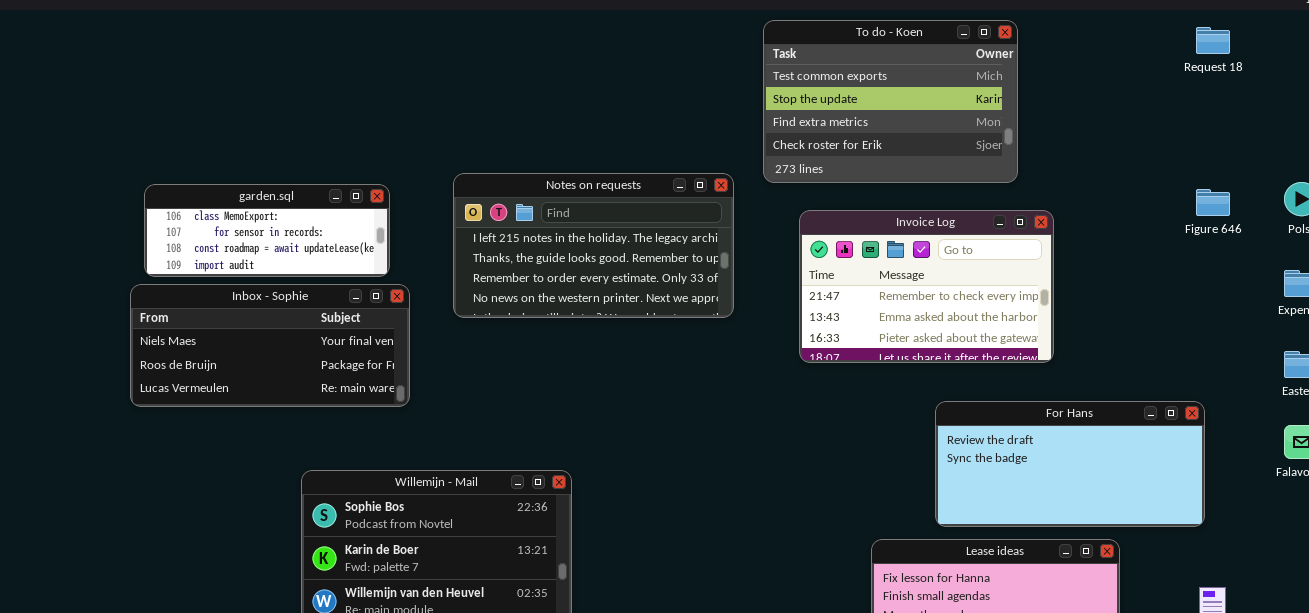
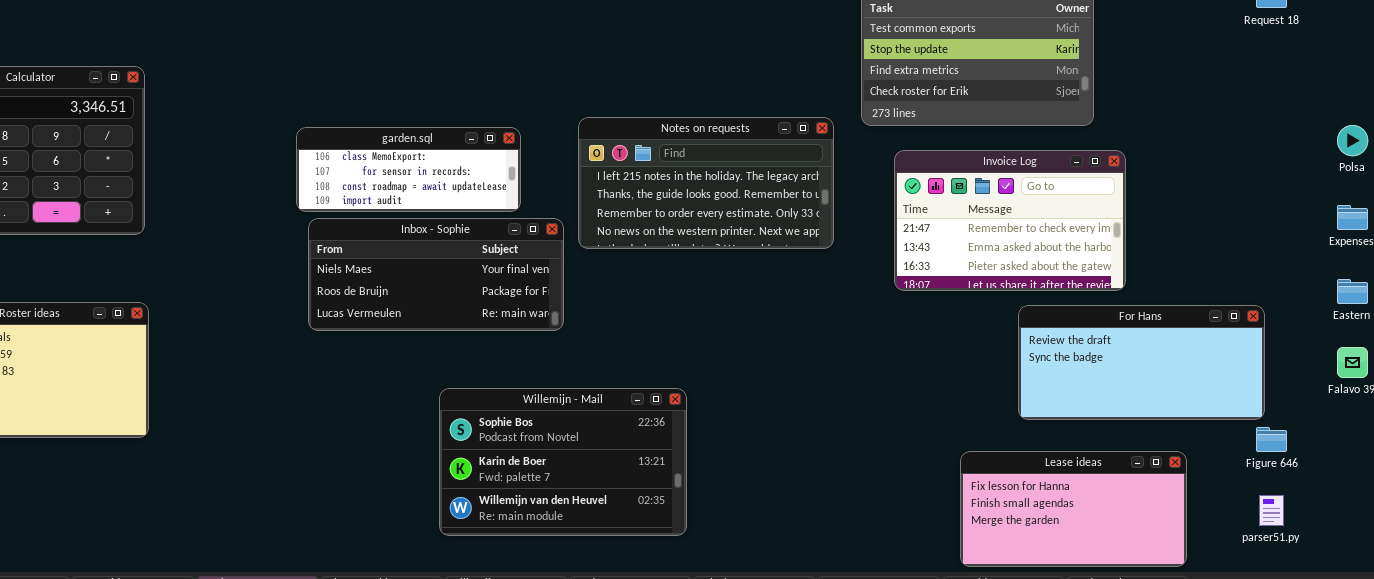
Figure 646: [1196,189,1230,216] -> [1256,427,1287,452], moved
Inbox - Sophie: [130,284,410,407] -> [308,218,564,331], moved
For Hans: [935,401,1205,527] -> [1018,305,1265,420], moved

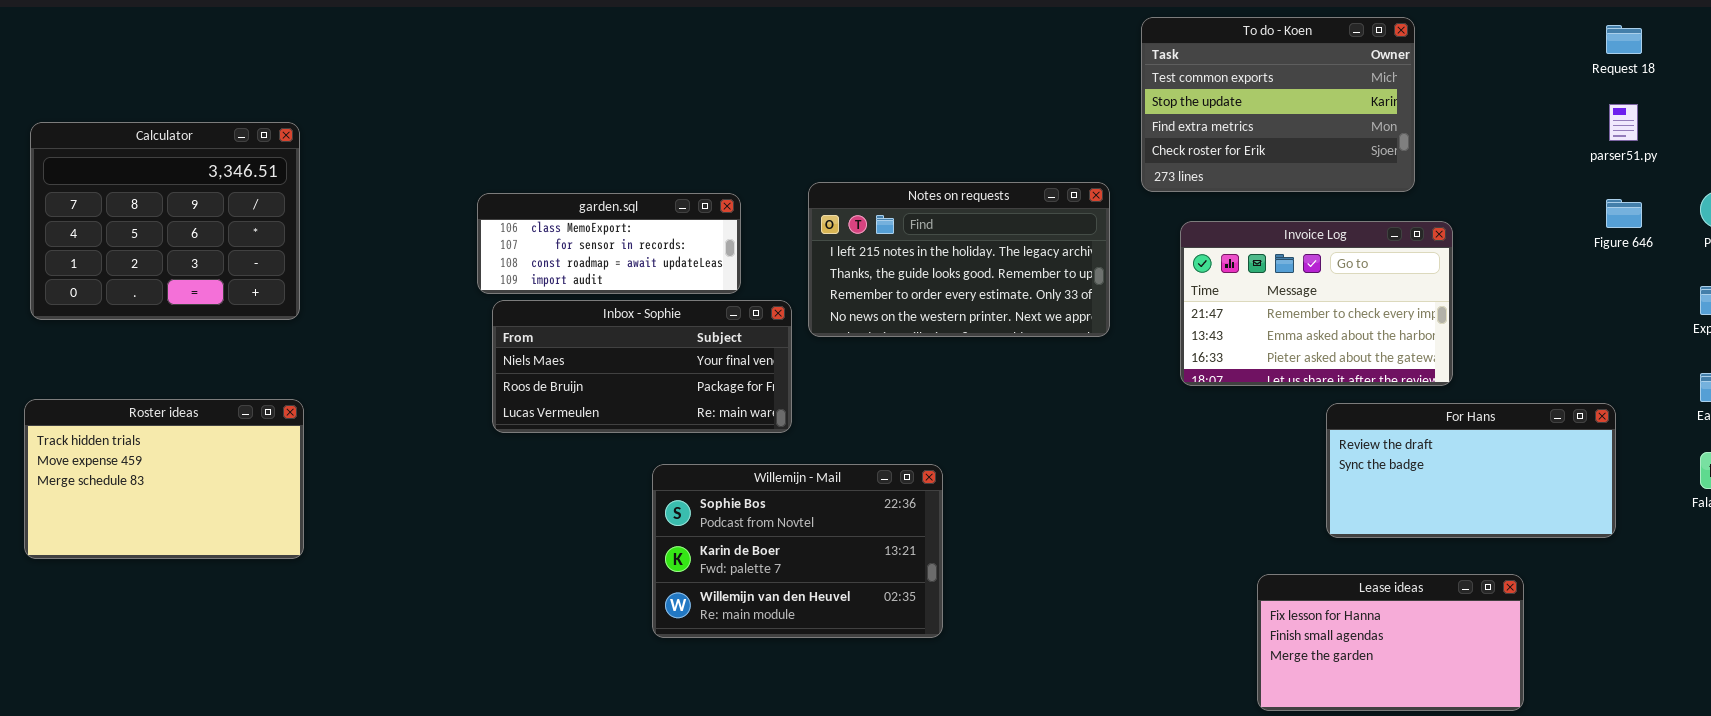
Willemijn - Mail: [439,388,687,536] -> [652,464,943,638], moved
Figure 646: [1256,427,1287,452] -> [1606,199,1642,228], moved
parser51.py: [1259,495,1284,526] -> [1609,104,1638,141], moved

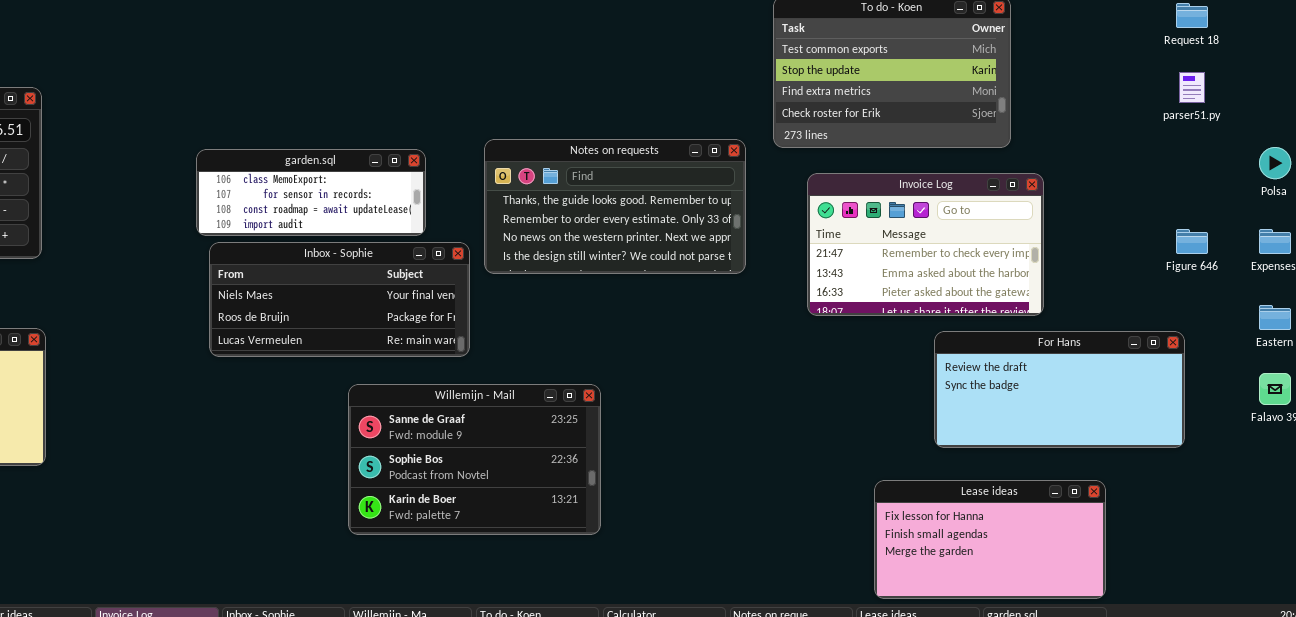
Notes on requests: [808,182,1110,337] -> [484,139,746,274], scrolled down 1 row
Figure 646: [1606,199,1642,228] -> [1176,229,1208,254], moved
Willemijn - Mail: [652,464,943,638] -> [348,384,601,535], scrolled up 1 row

